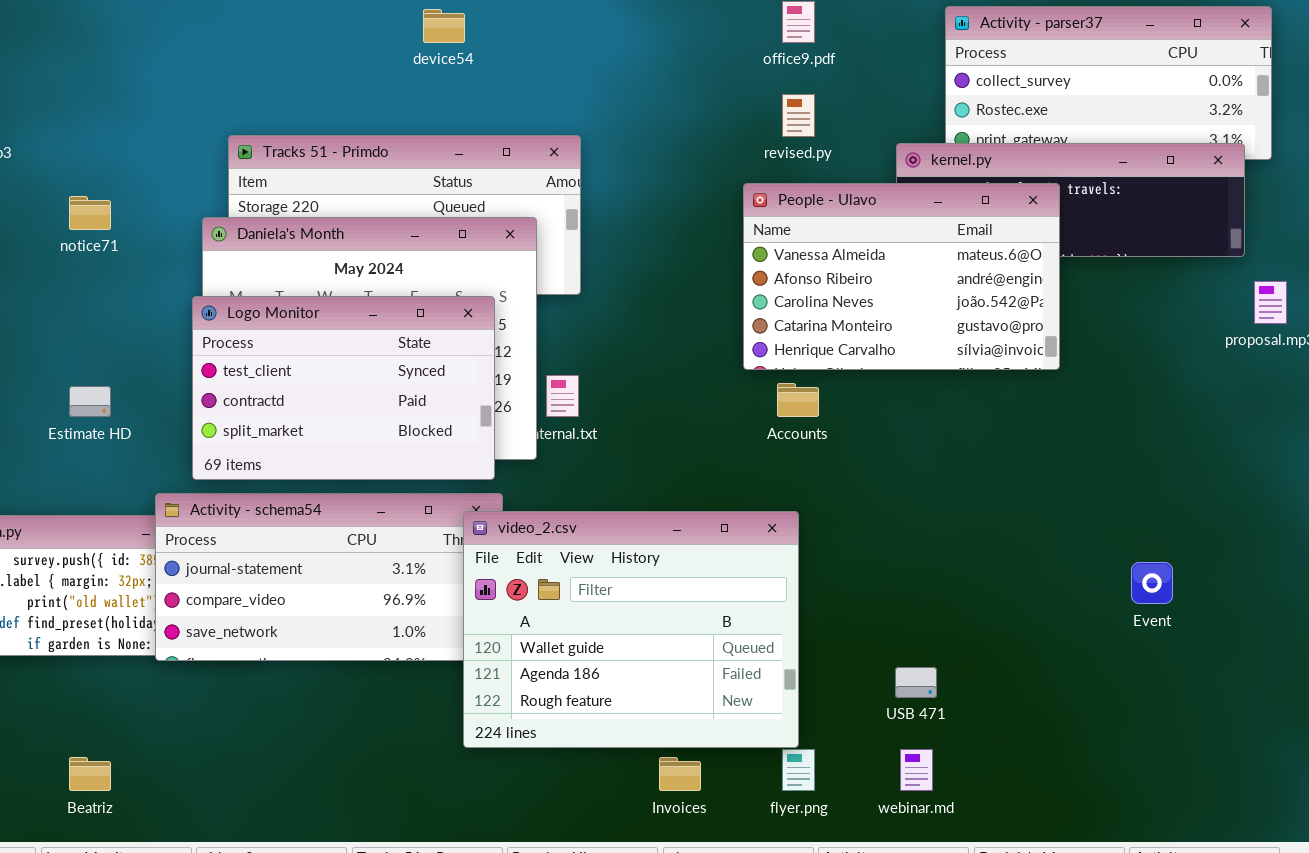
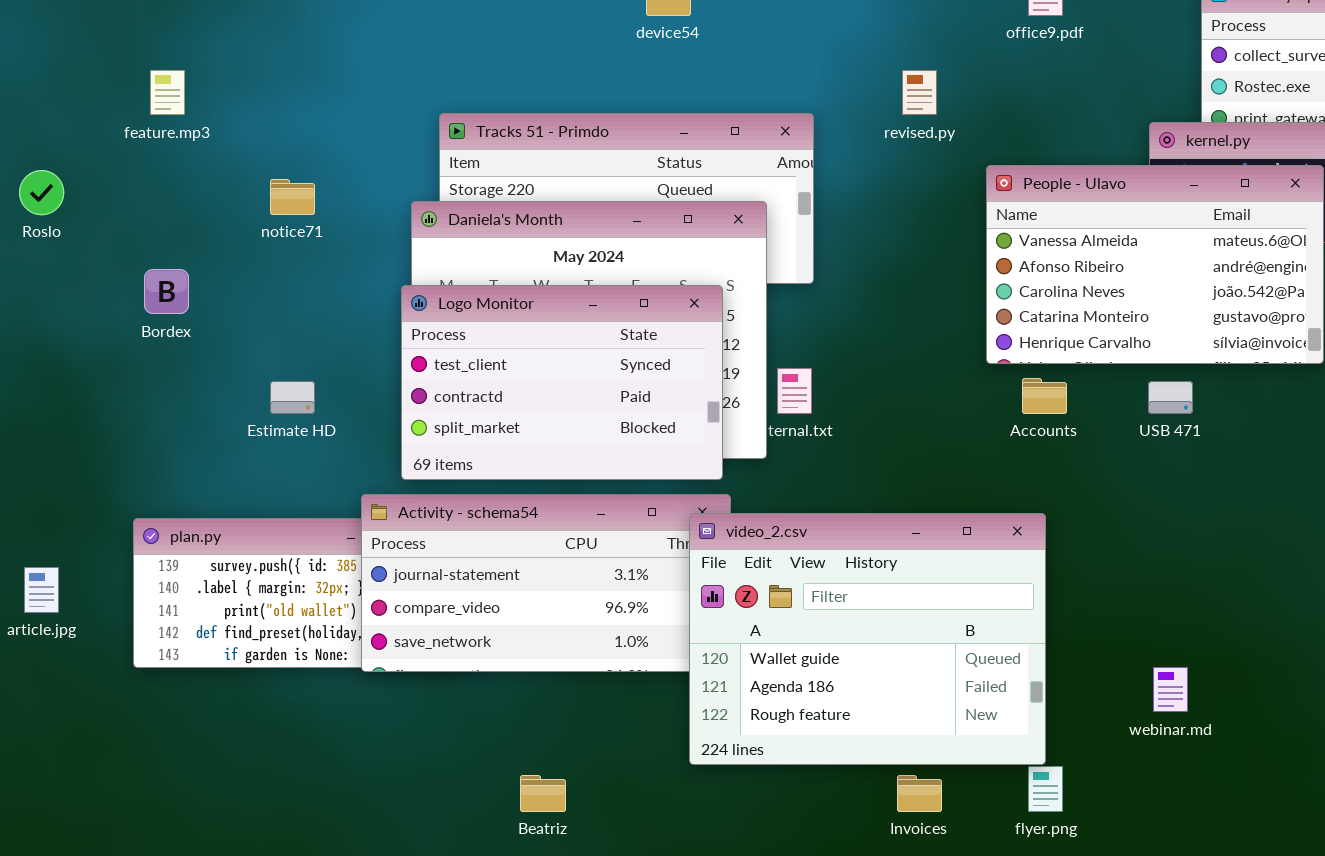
revised.py: [782,94,815,137] -> [902,70,937,115], moved
USB 471: [895,667,937,698] -> [1148,381,1193,414], moved
webinar.md: [900,749,933,791] -> [1153,667,1188,712], moved
Beatriz: [69,757,111,791] -> [520,775,566,812], moved

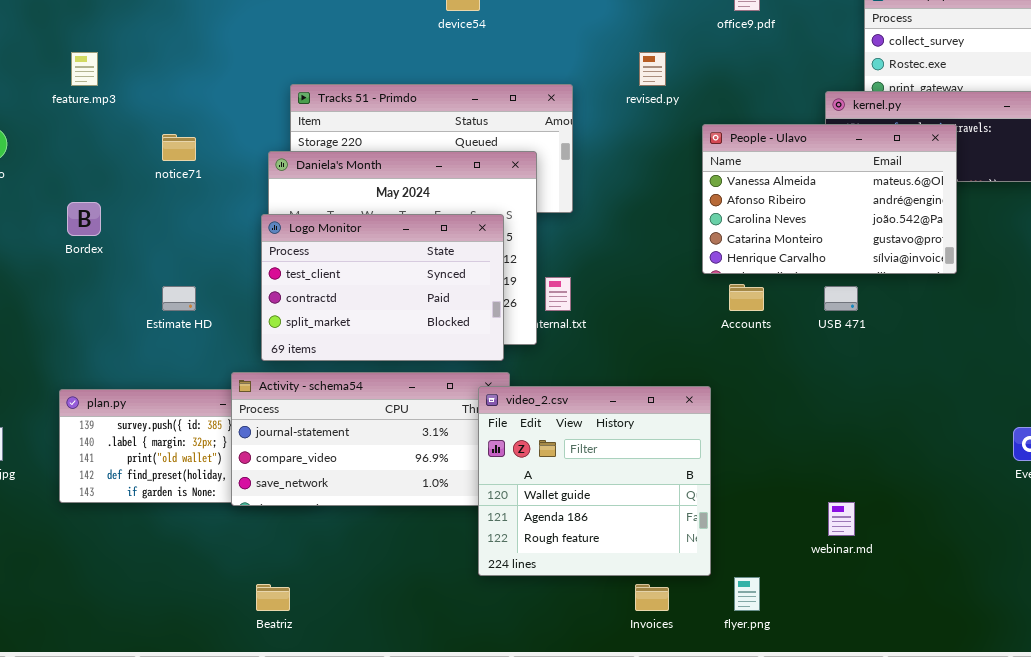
video_2.csv: [689,513,1046,765] -> [478,386,711,576], resized
Beatriz: [520,775,566,812] -> [256,584,290,611], moved

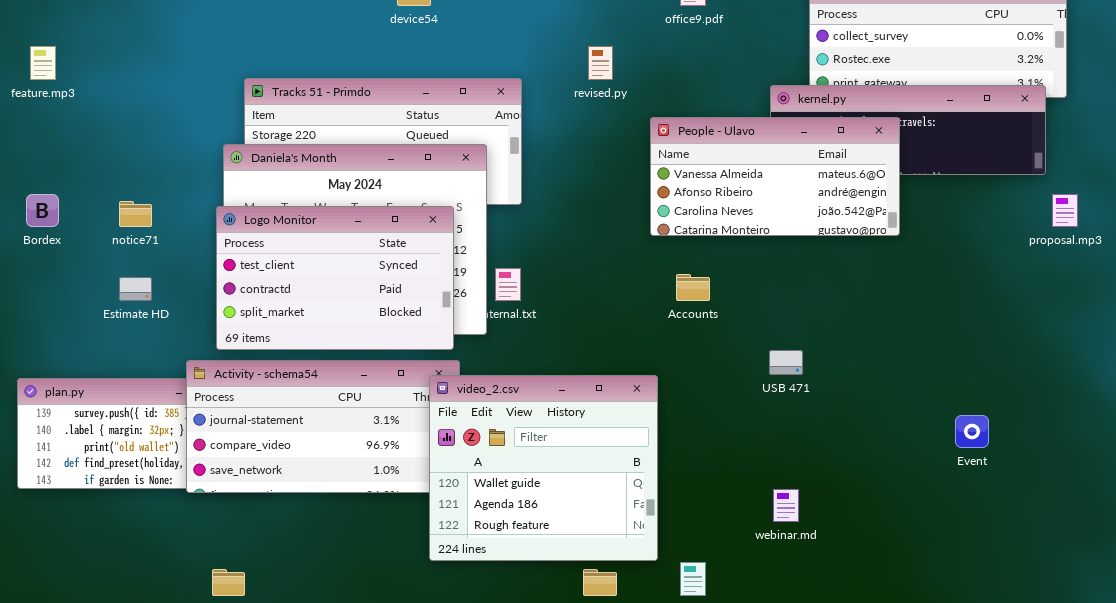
People - Ulavo: [702,124,957,274] -> [650,117,900,236], resized
notice71: [162,134,196,161] -> [119,201,152,227], moved
USB 471: [824,286,858,311] -> [769,350,803,375], moved

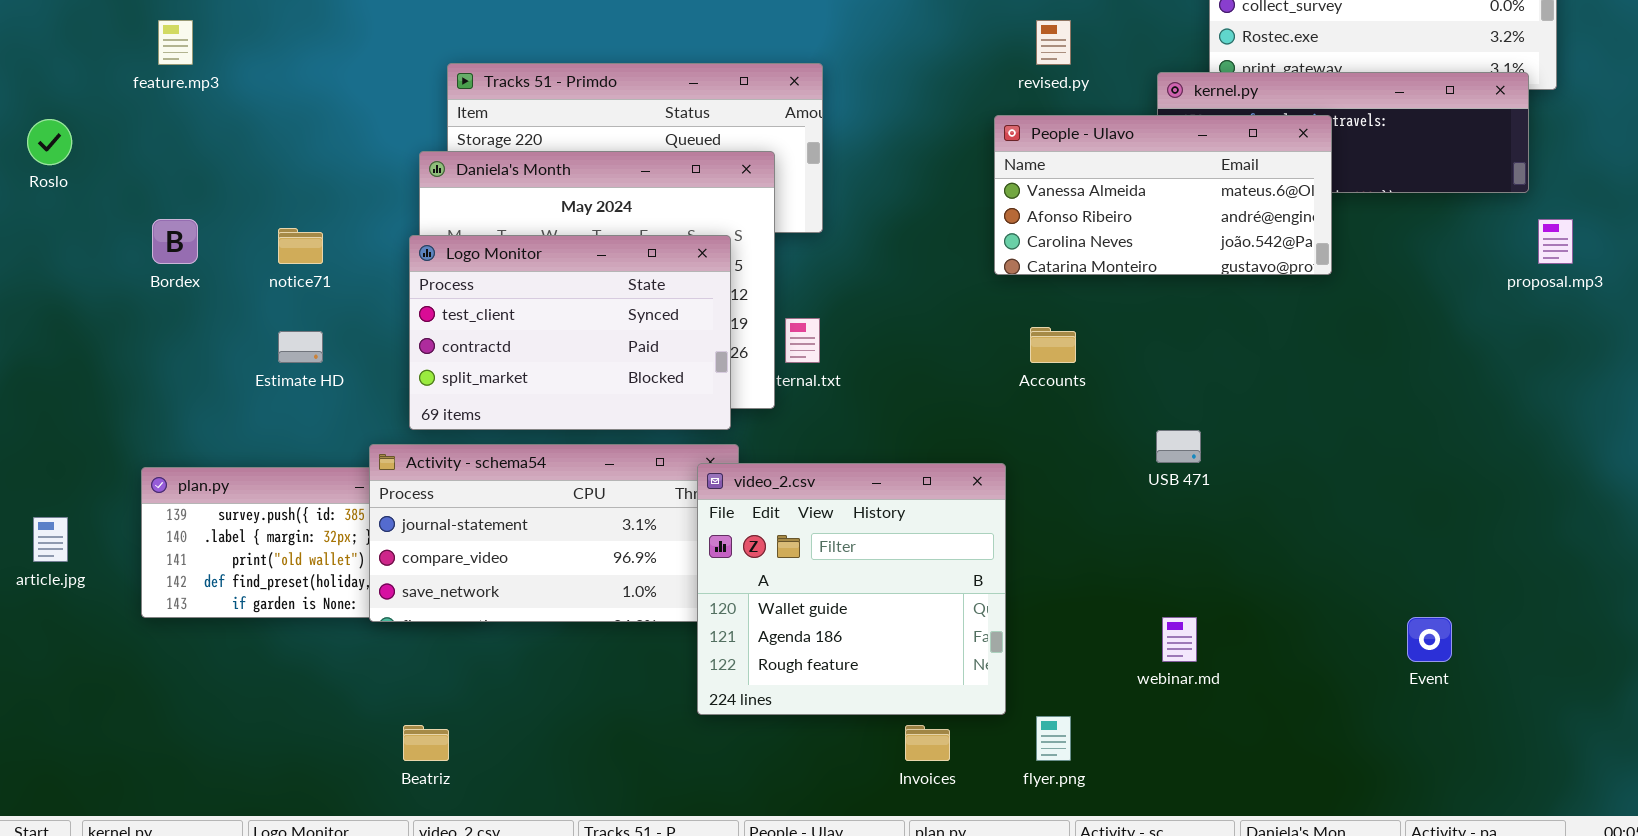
revised.py: [588,46,613,80] -> [1036,20,1071,65], moved
Event: [955,415,989,448] -> [1407,617,1452,662], moved

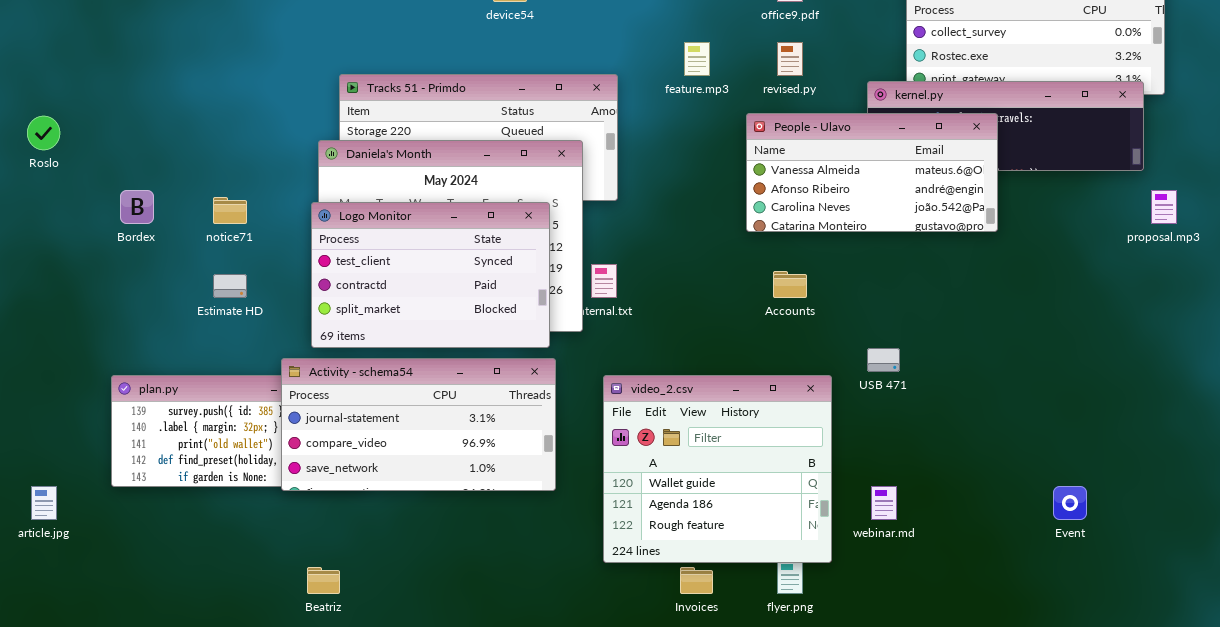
feature.mp3: [158,20,193,65] -> [684,42,710,76], moved
video_2.csv: [697,463,1006,715] -> [603,375,832,563], moved
article.jpg: [33,517,68,562] -> [31,486,57,520], moved

